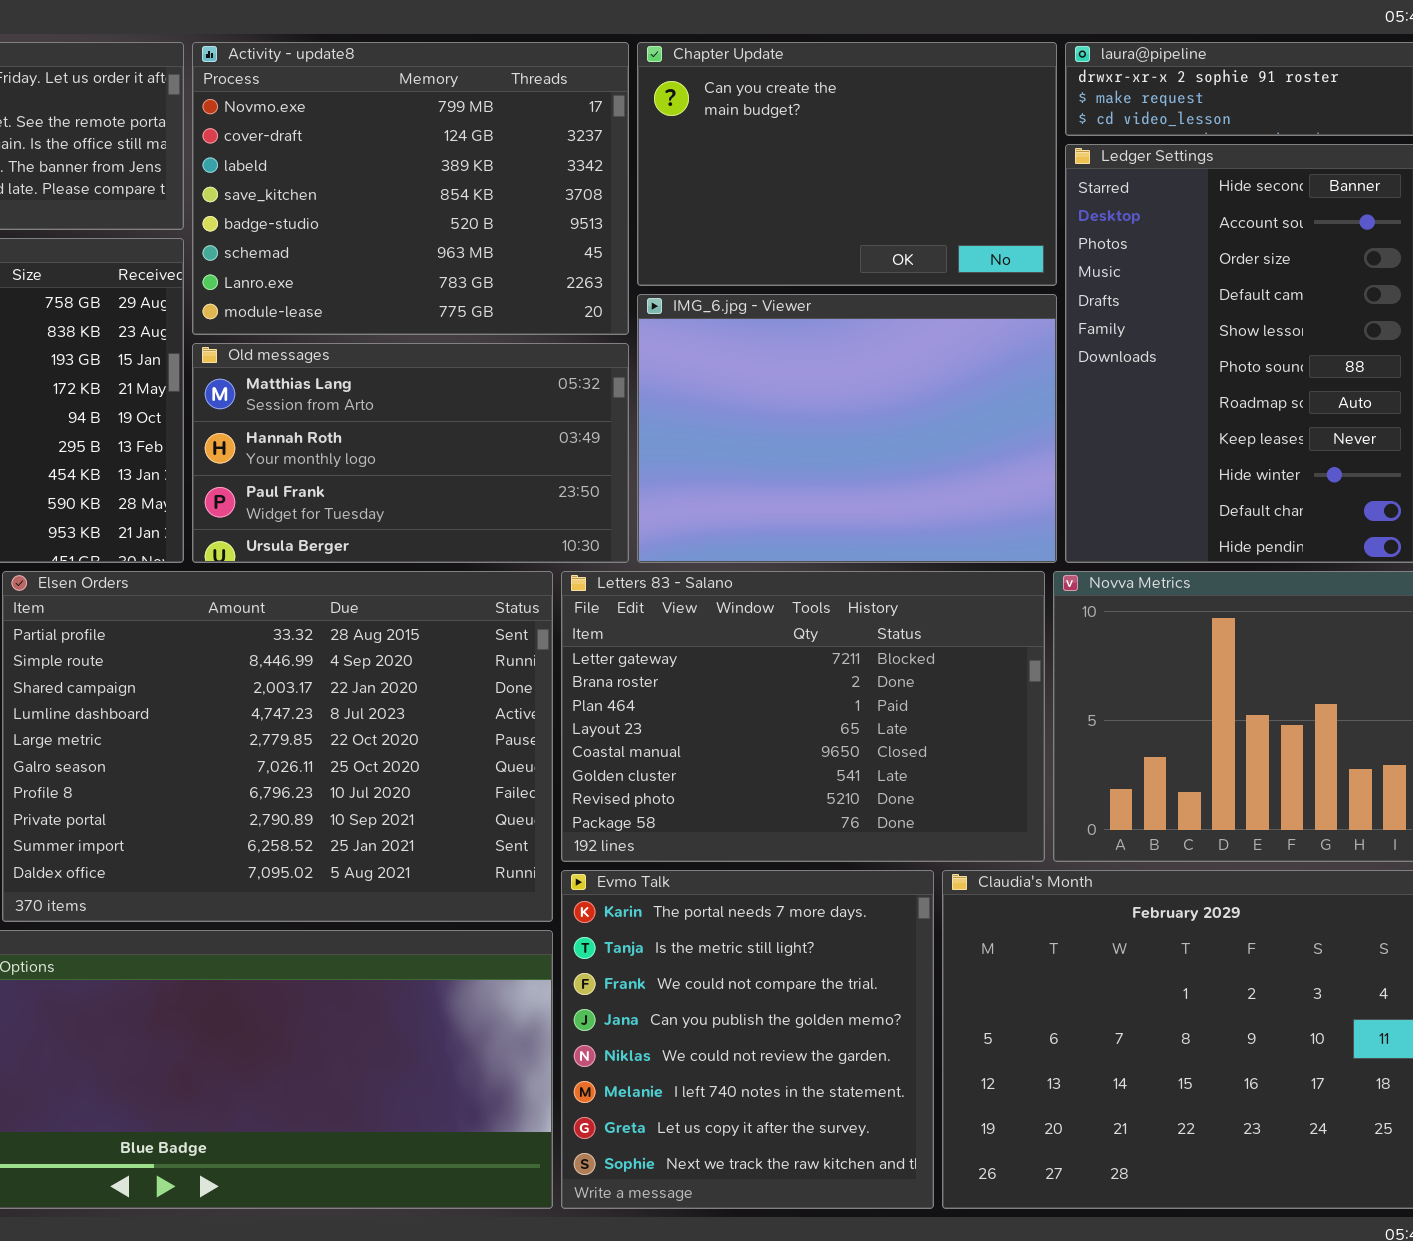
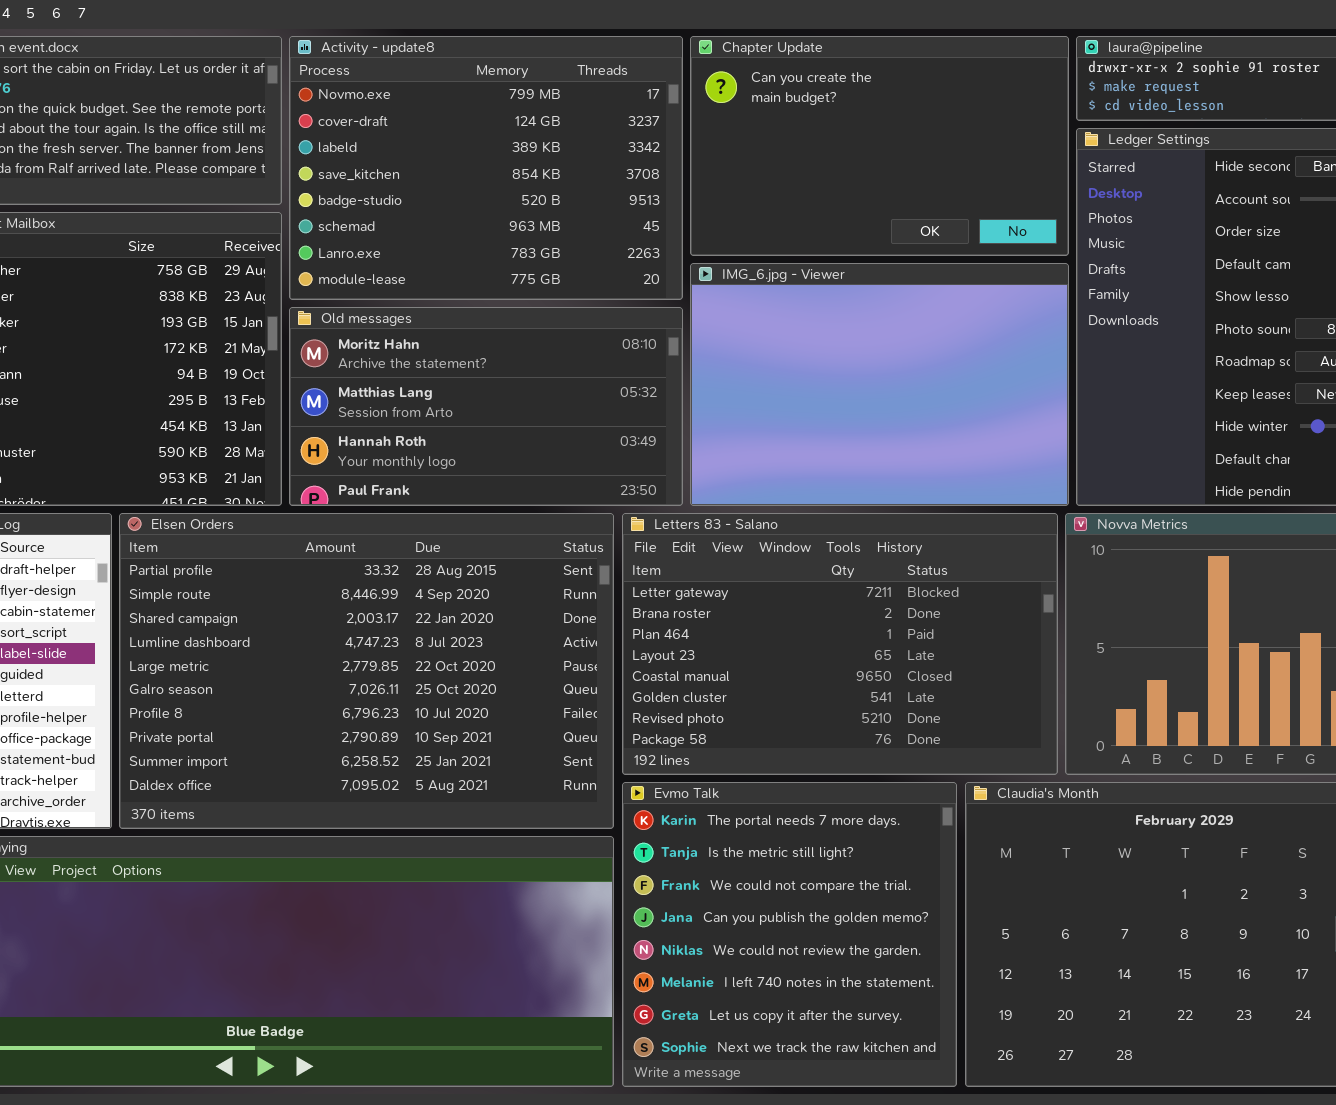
Old messages: [192,343,629,563] -> [289,307,683,506], scrolled up 1 row

